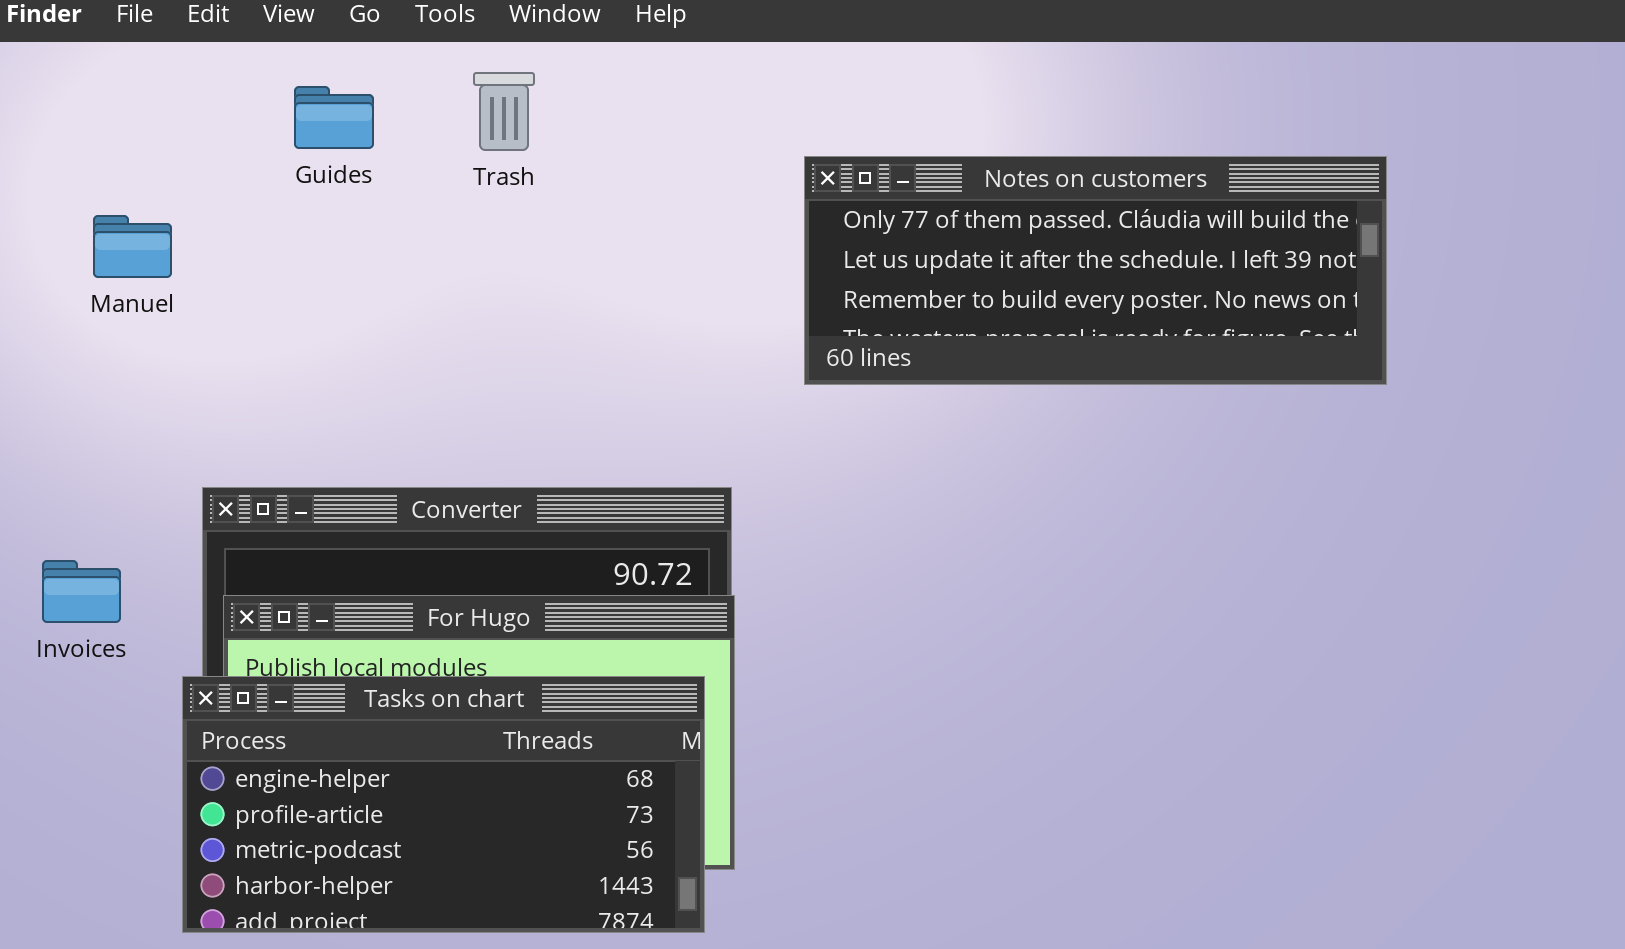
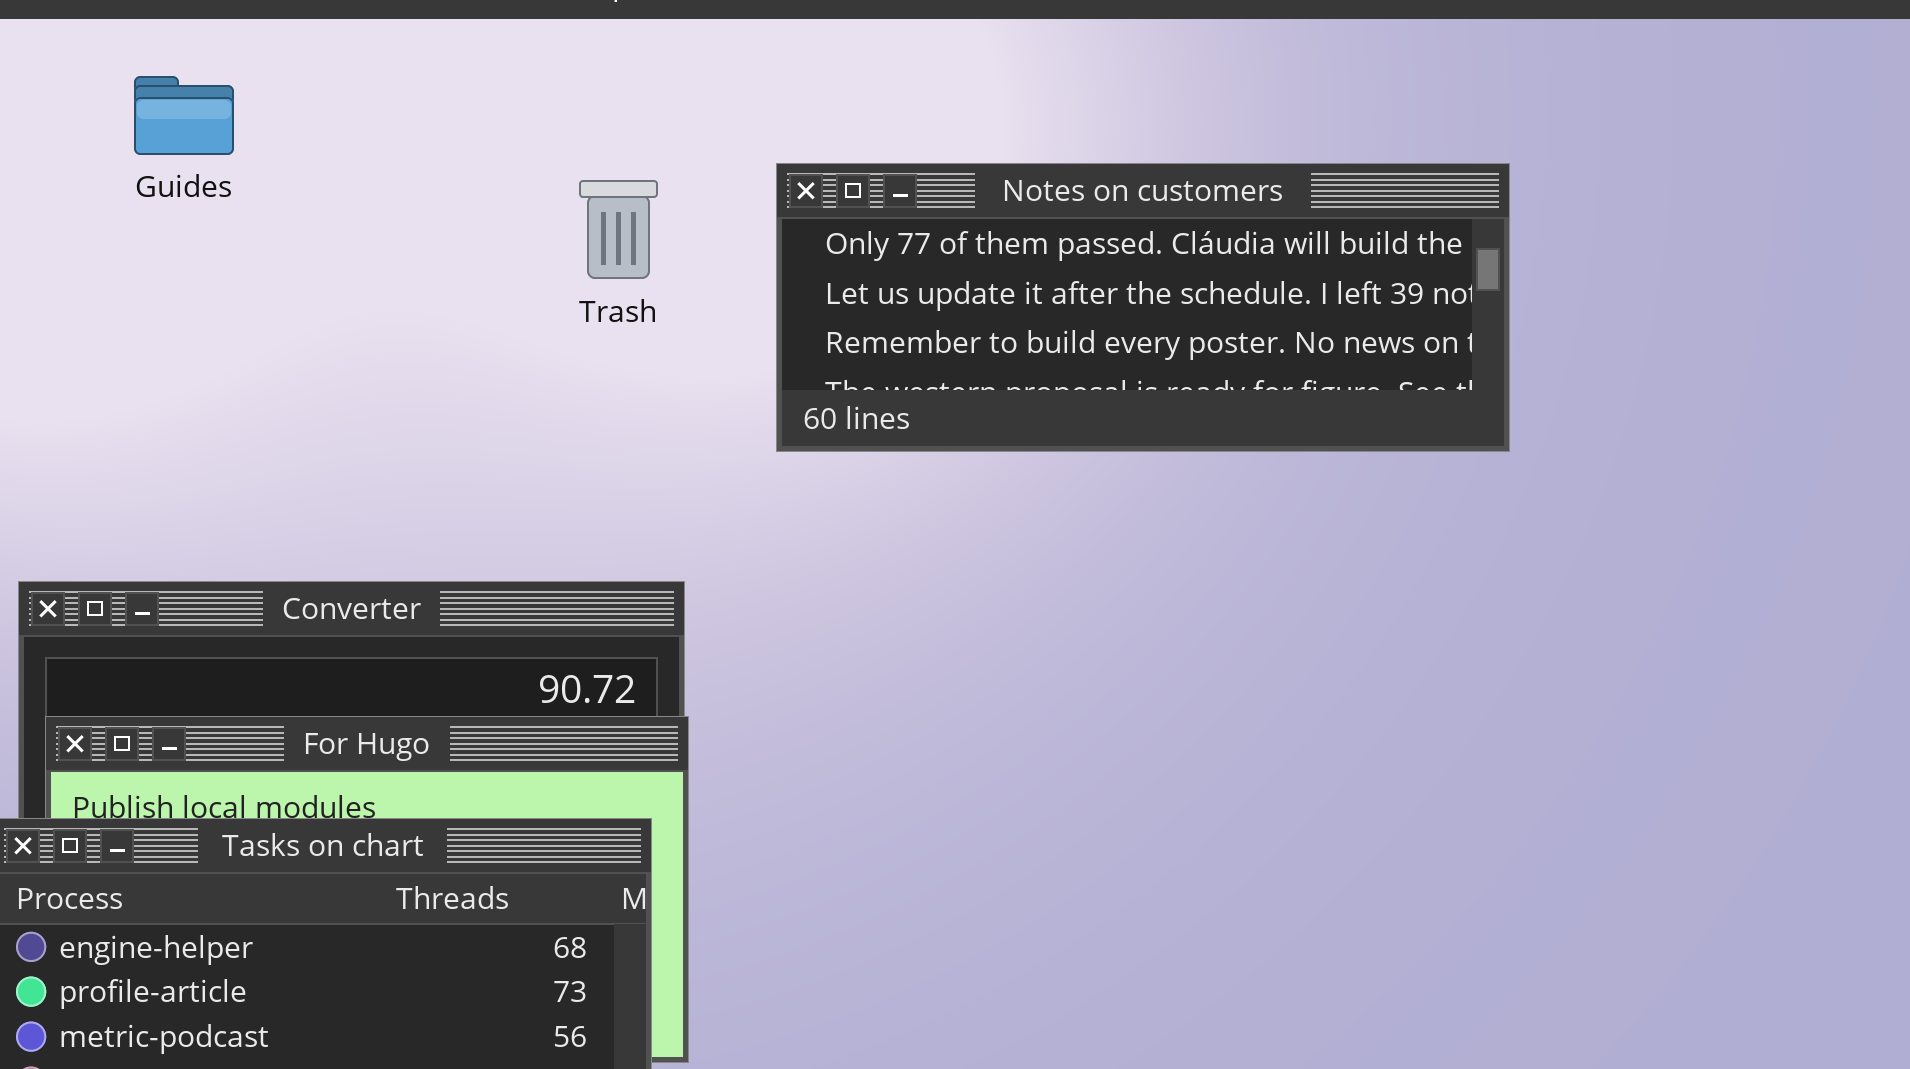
Trash: [473,72,535,151] -> [579,180,658,279], moved

